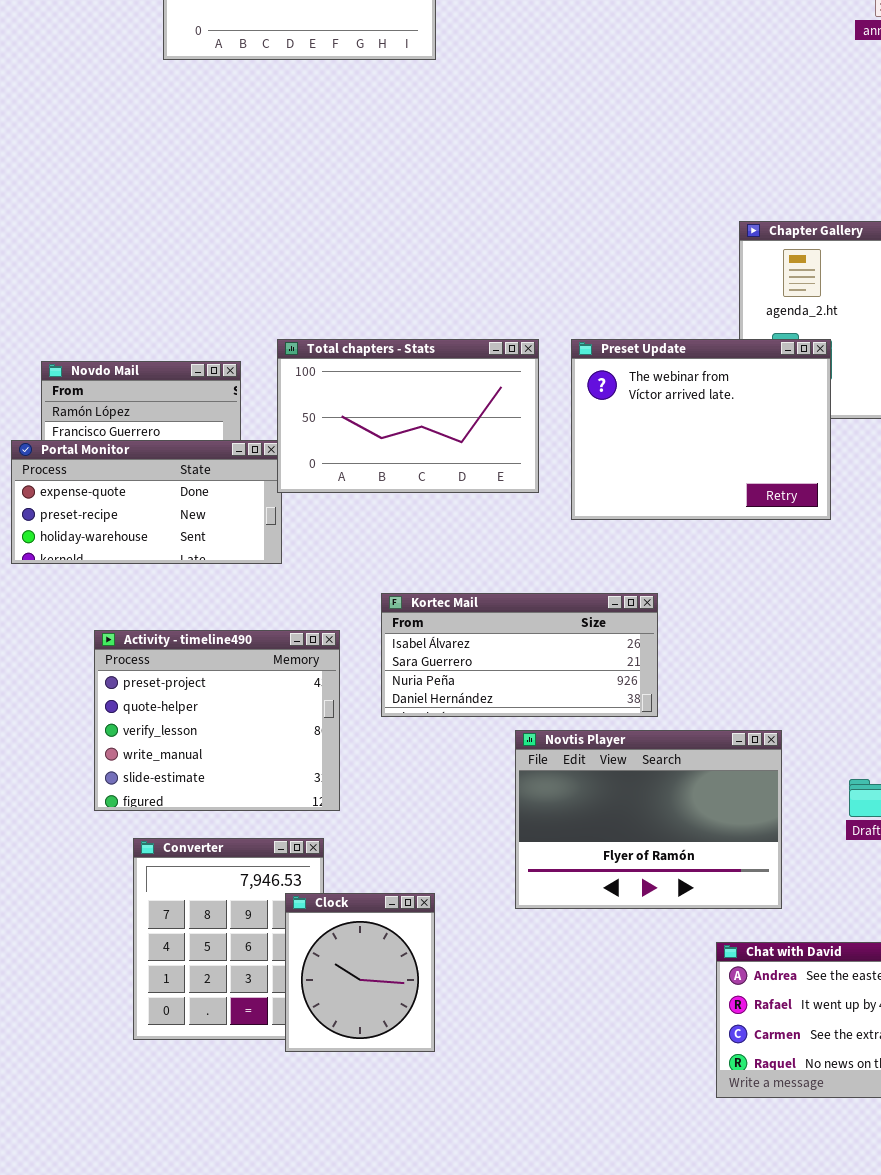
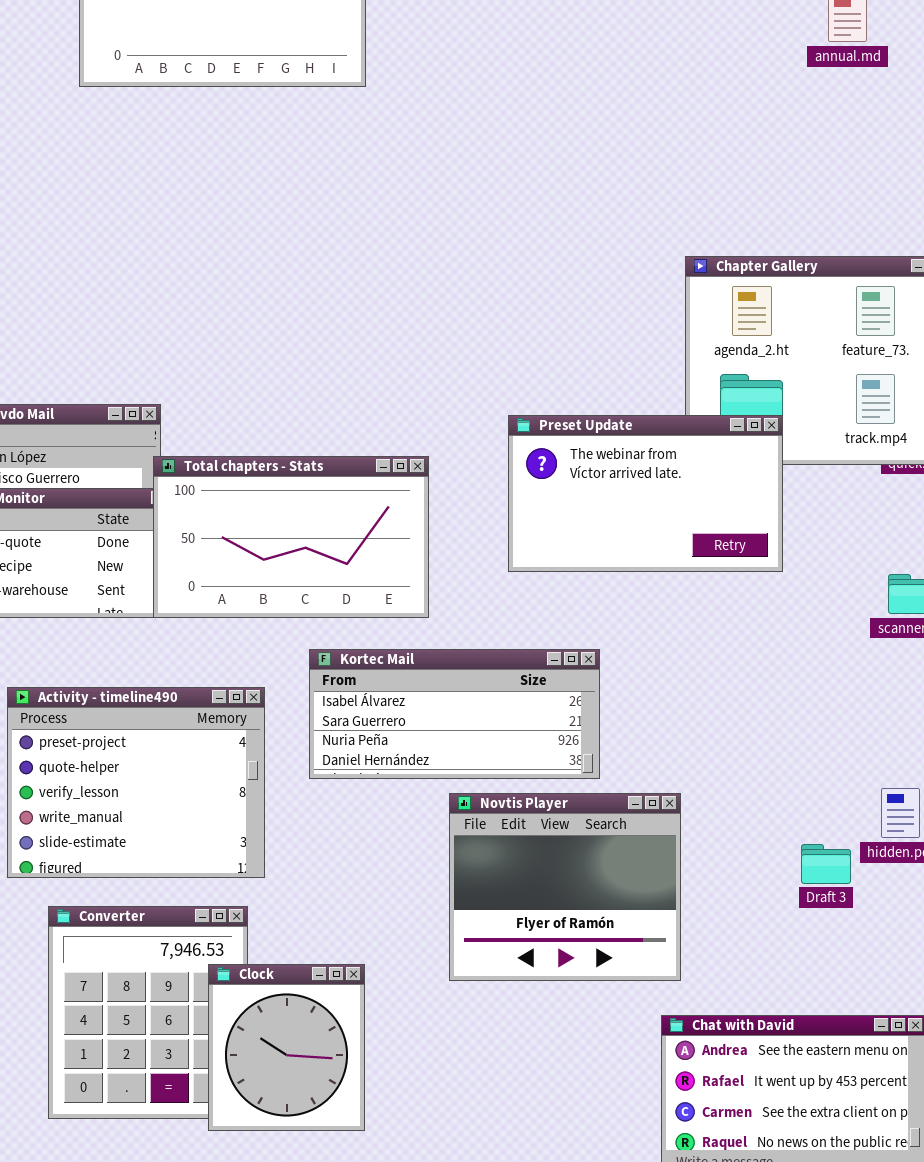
Total chapters - Stats: [277,339,539,493] -> [153,456,429,618], moved
Preset Update: [571,339,831,520] -> [508,415,783,572], resized
Novtis Player: [515,730,782,909] -> [449,793,681,981], resized

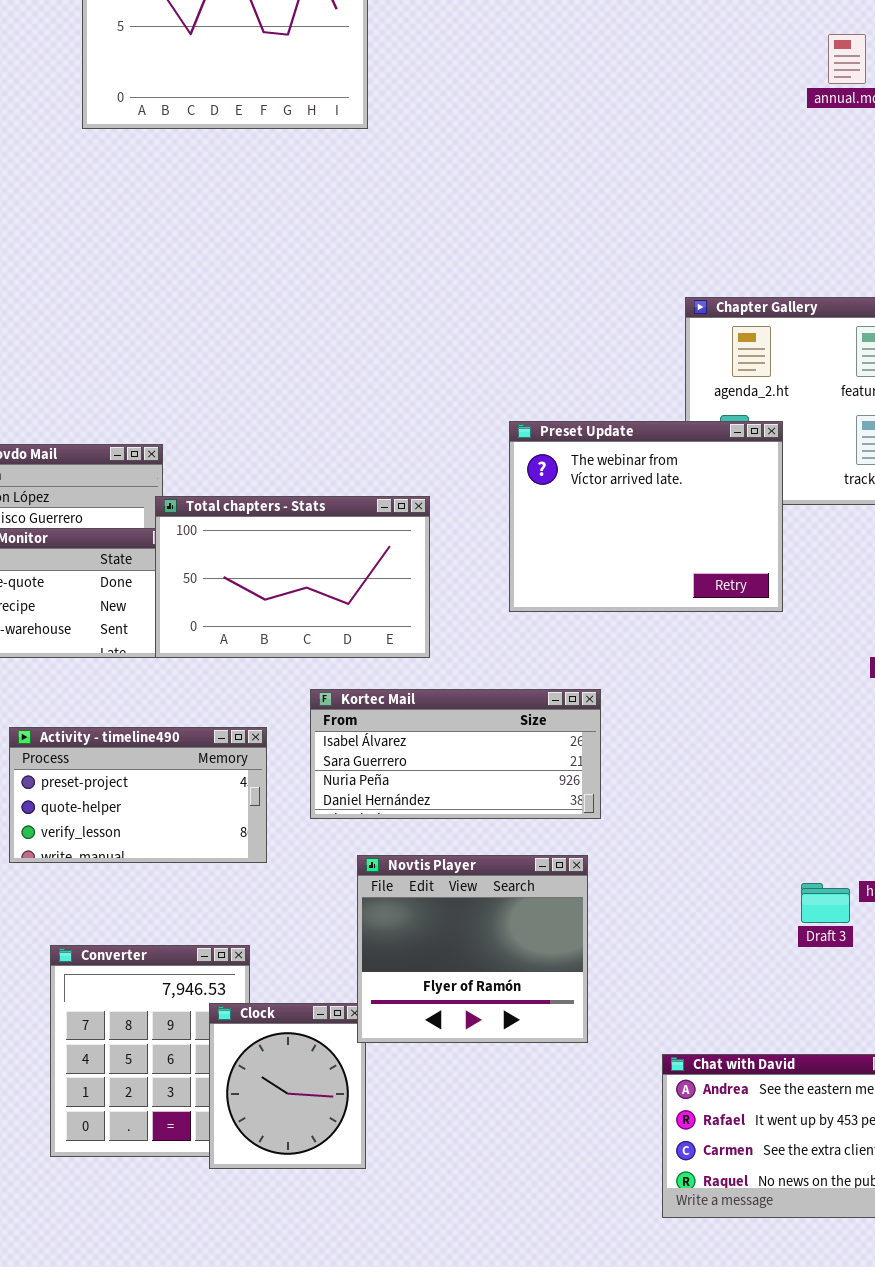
Preset Update: [508,415,783,572] -> [509,421,783,612], resized
Activity - timeline490: [7,687,265,878] -> [9,727,267,863], resized
Novtis Player: [449,793,681,981] -> [357,855,588,1043], moved

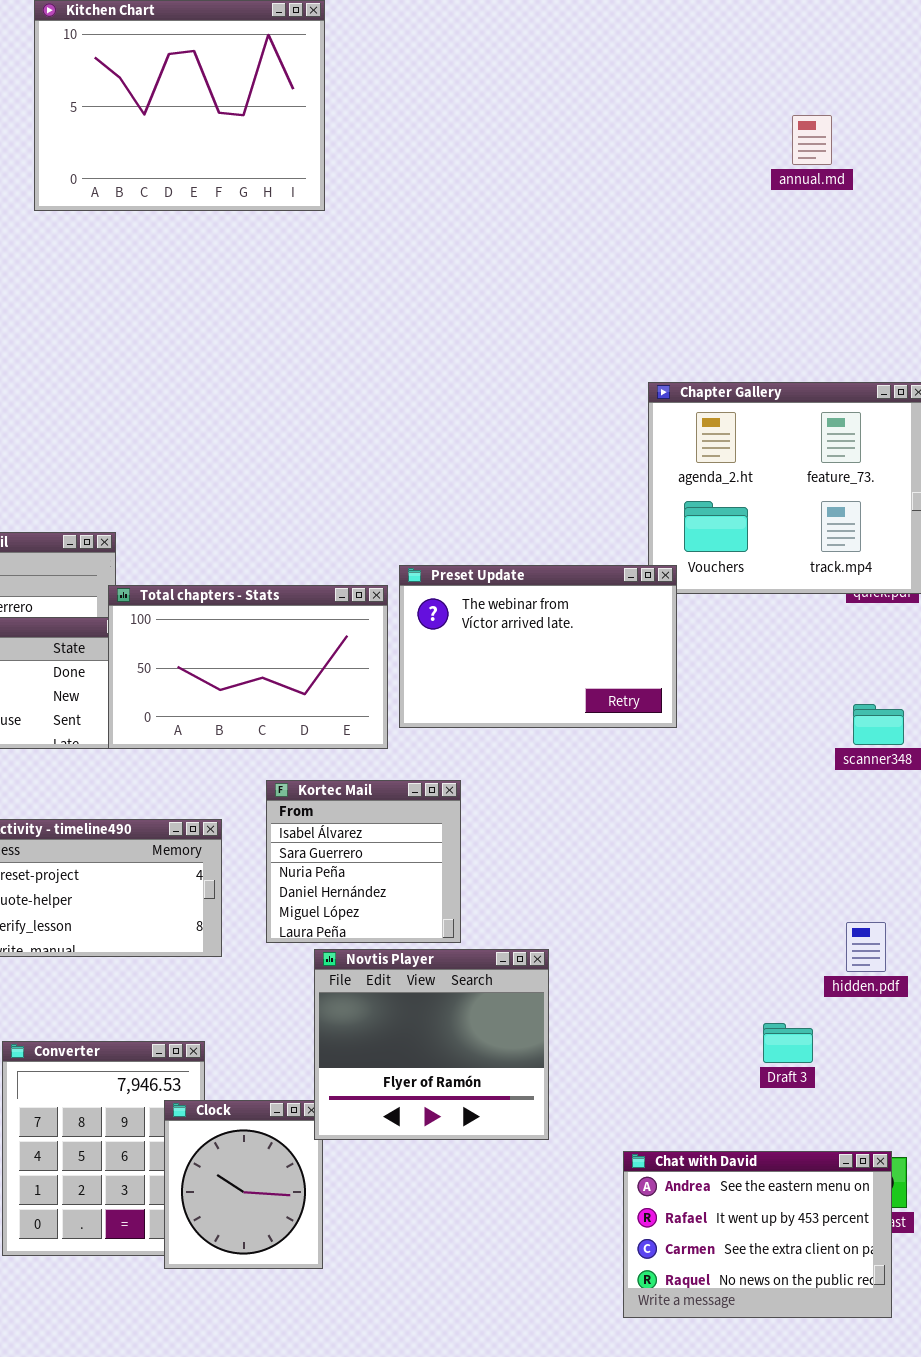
Preset Update: [509,421,783,612] -> [399,565,677,728], moved, resized
Kortec Mail: [310,689,601,819] -> [266,780,461,943], resized
Draft 3: [801,883,850,923] -> [763,1023,813,1063], moved

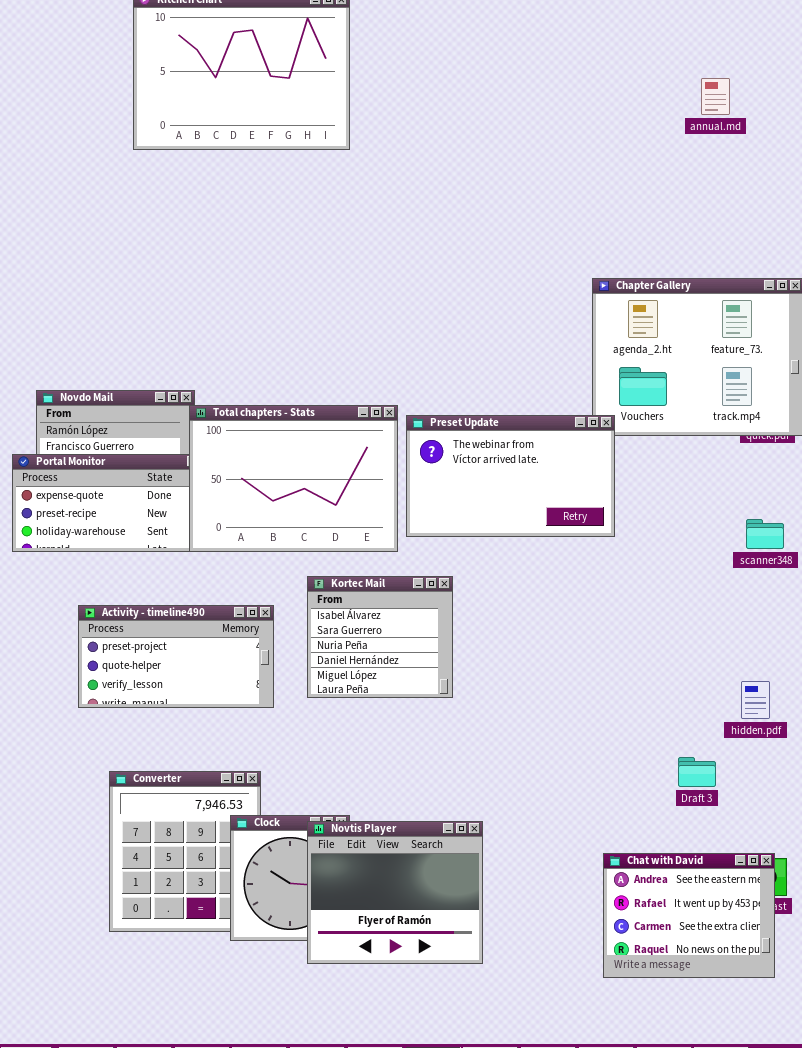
Total chapters - Stats: [108,585,388,749] -> [189,405,398,552], resized
Novtis Player: [314,949,549,1140] -> [307,821,483,964], moved
Chat with David: [623,1151,892,1318] -> [603,853,775,978], resized

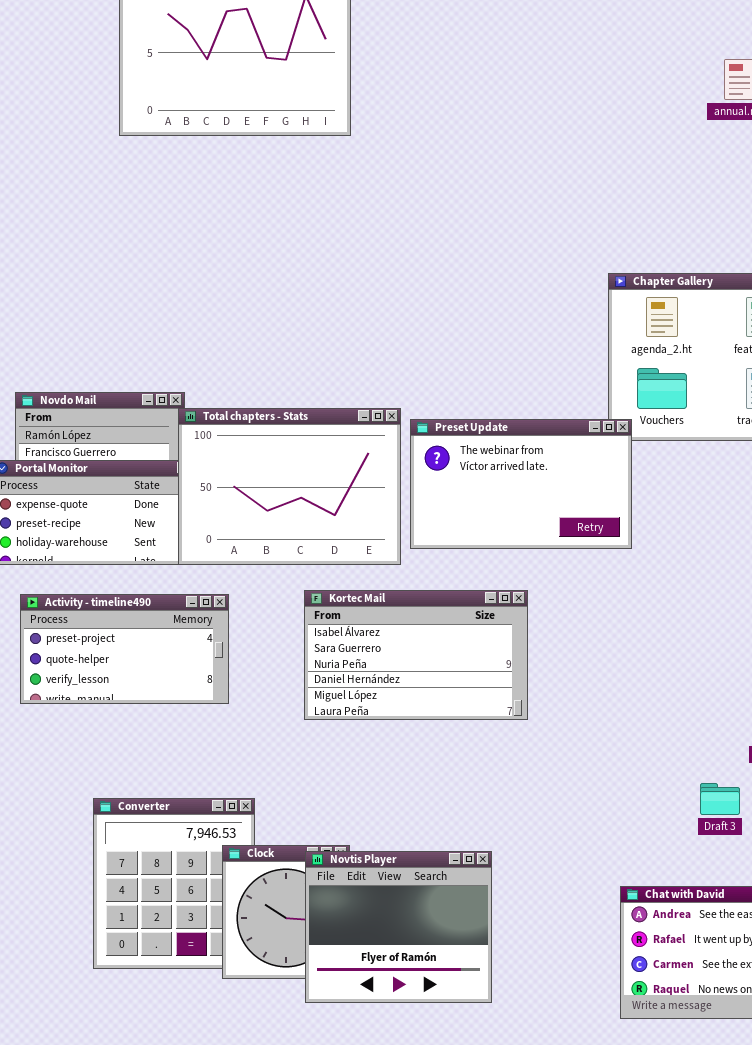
Kortec Mail: [307,576,453,698] -> [304,590,528,720], resized
Activity - timeline490: [78,605,274,708] -> [20,594,229,704], moved

